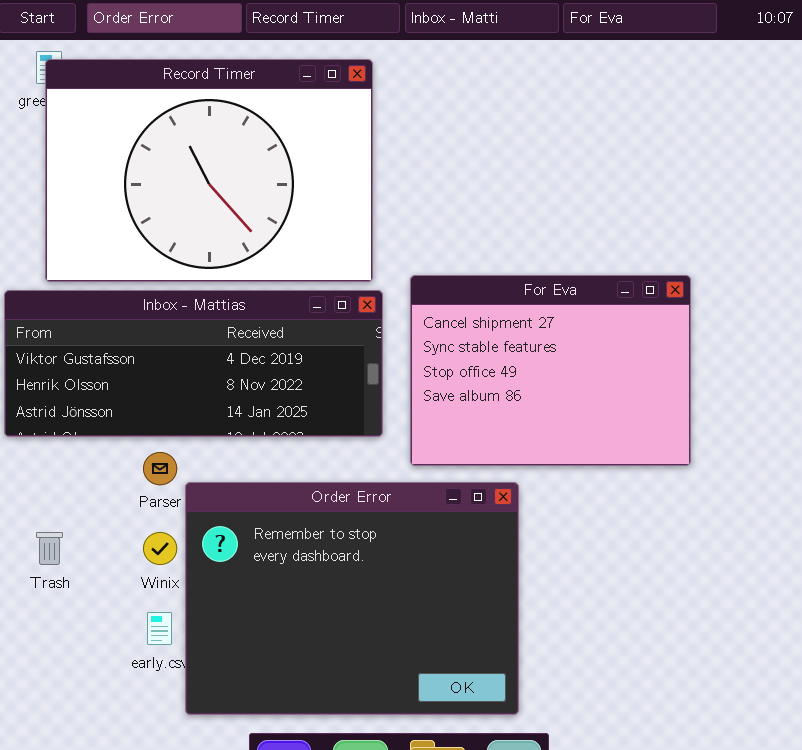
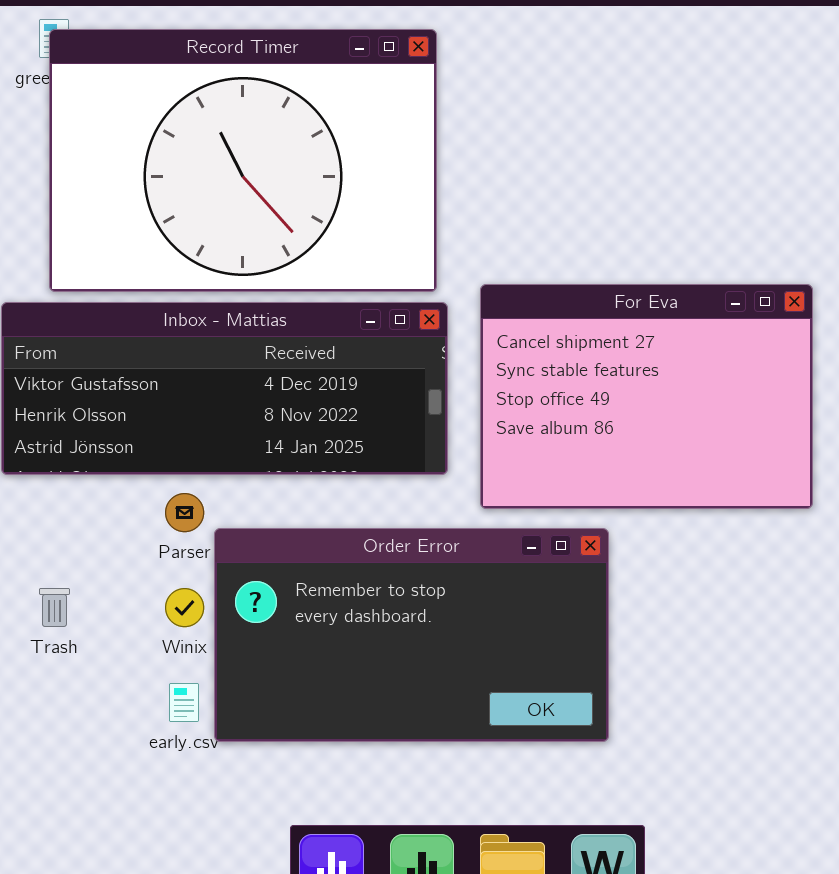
Order Error: [185,482,519,715] -> [214,528,609,742], resized

